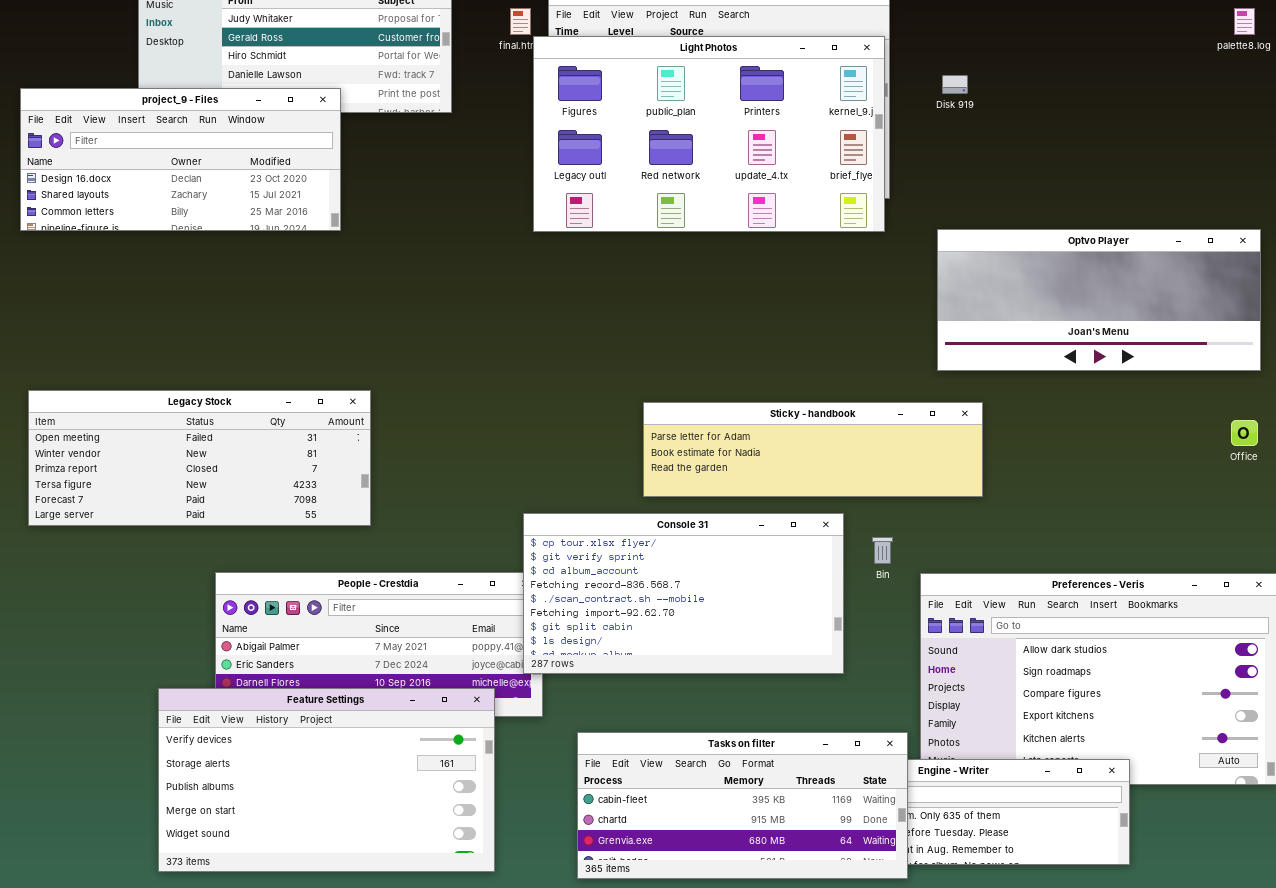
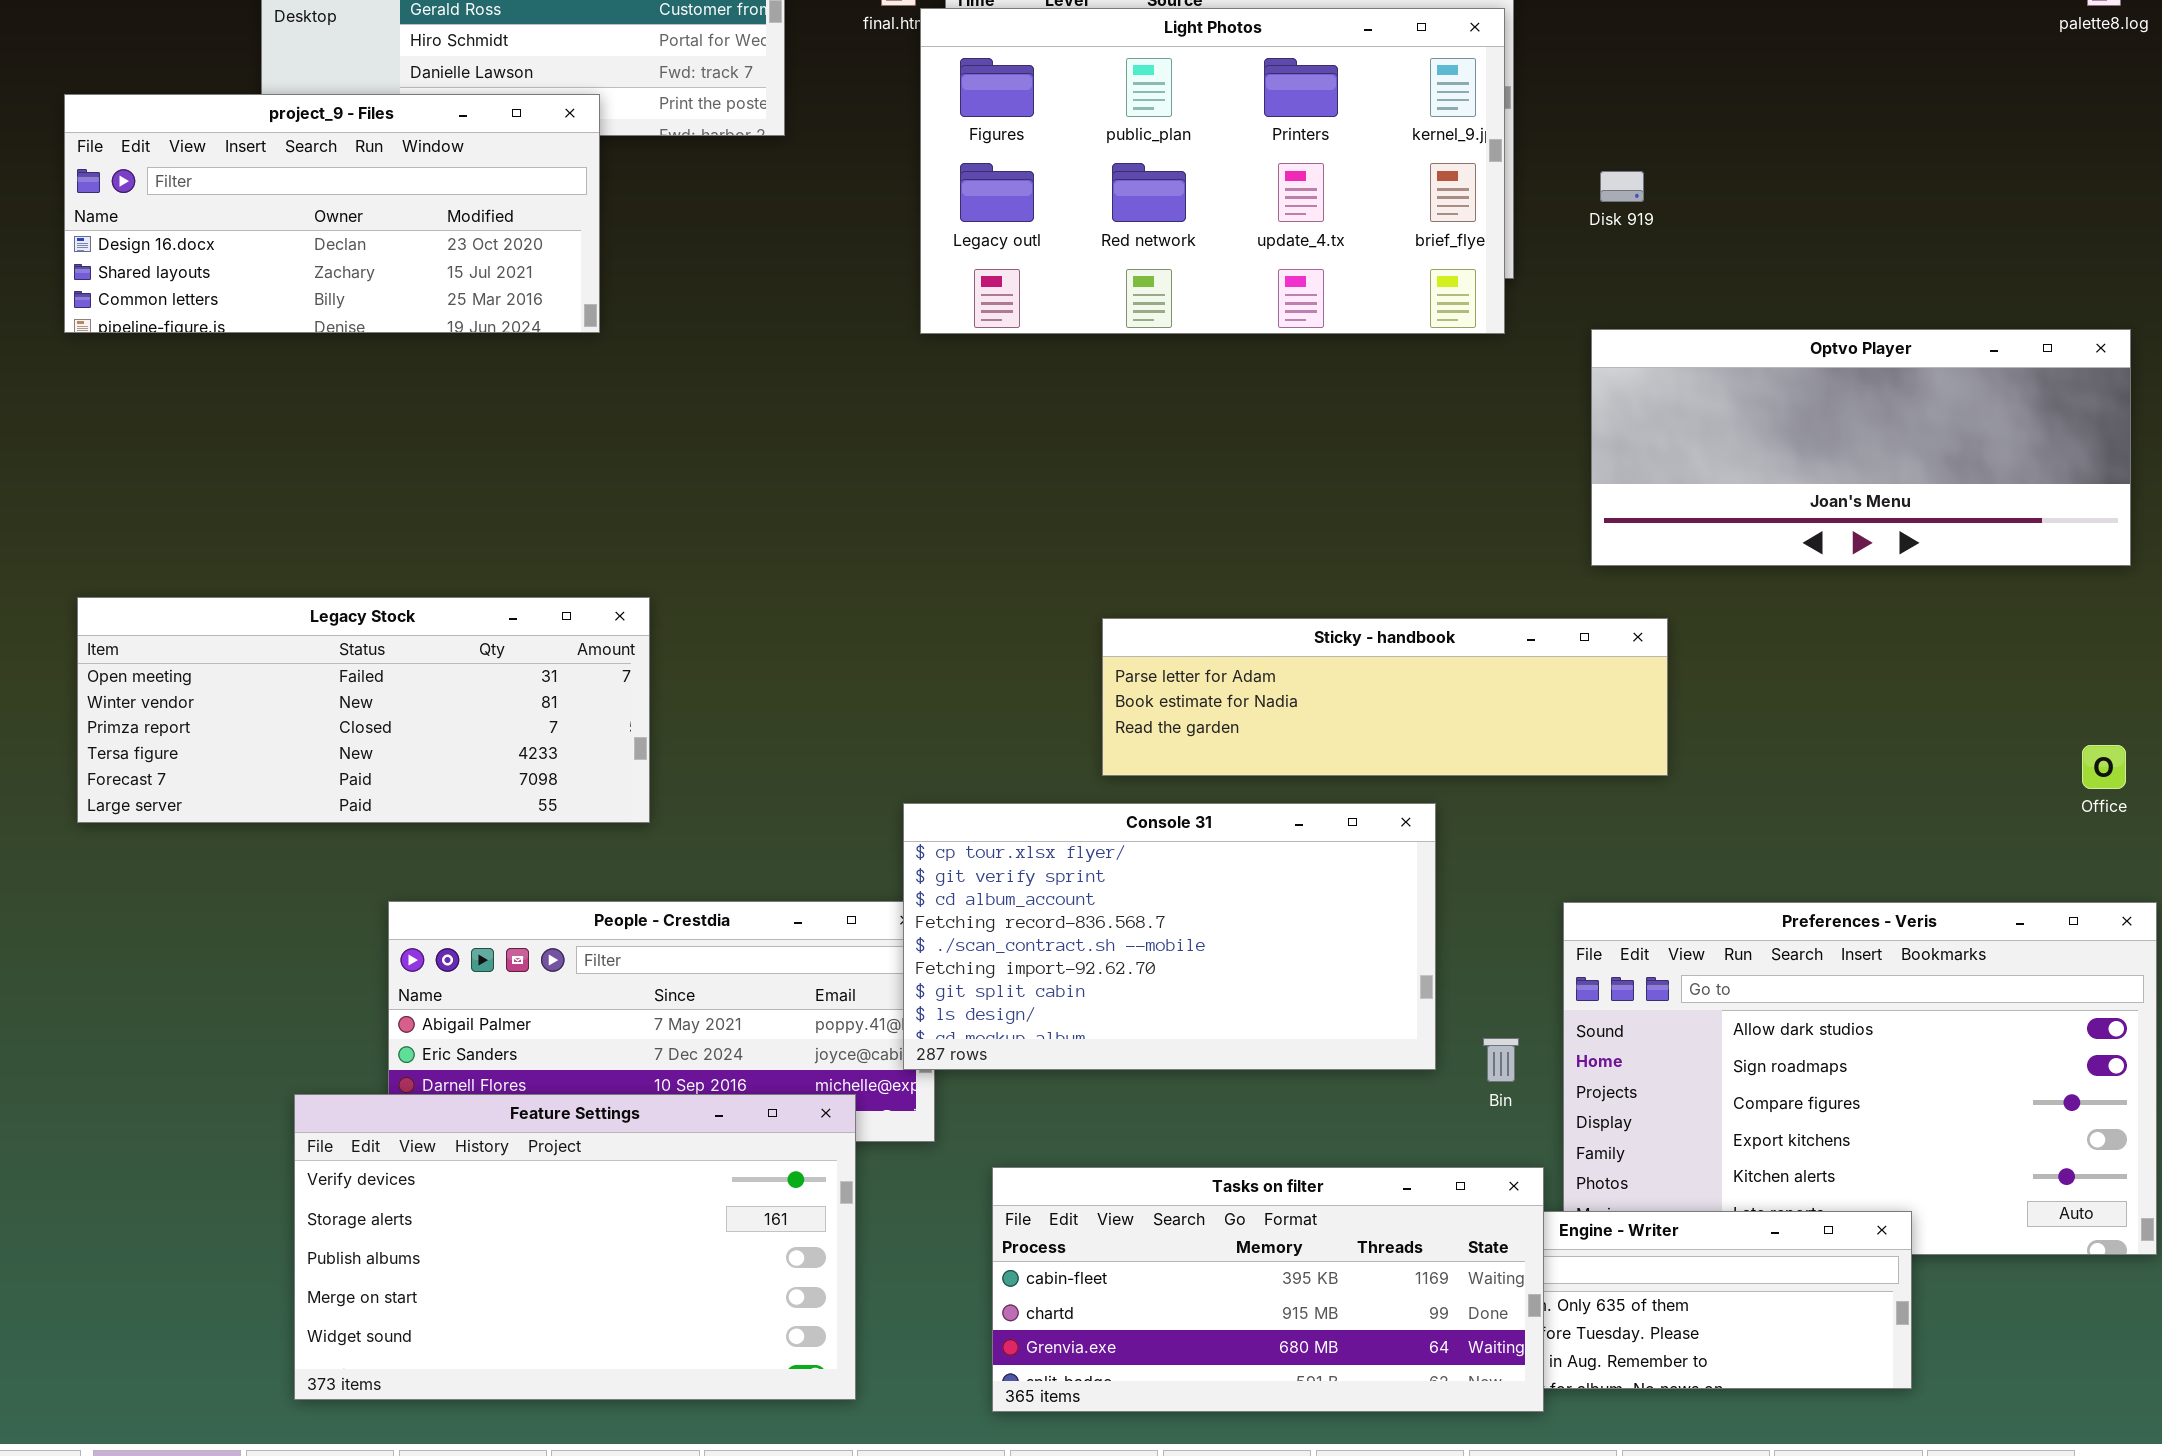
Disk 919: [942,75,968,94] -> [1600,171,1644,202], moved
Office: [1231,420,1258,446] -> [2082,745,2126,789], moved
Bin: [872,537,893,564] -> [1483,1038,1519,1082], moved

